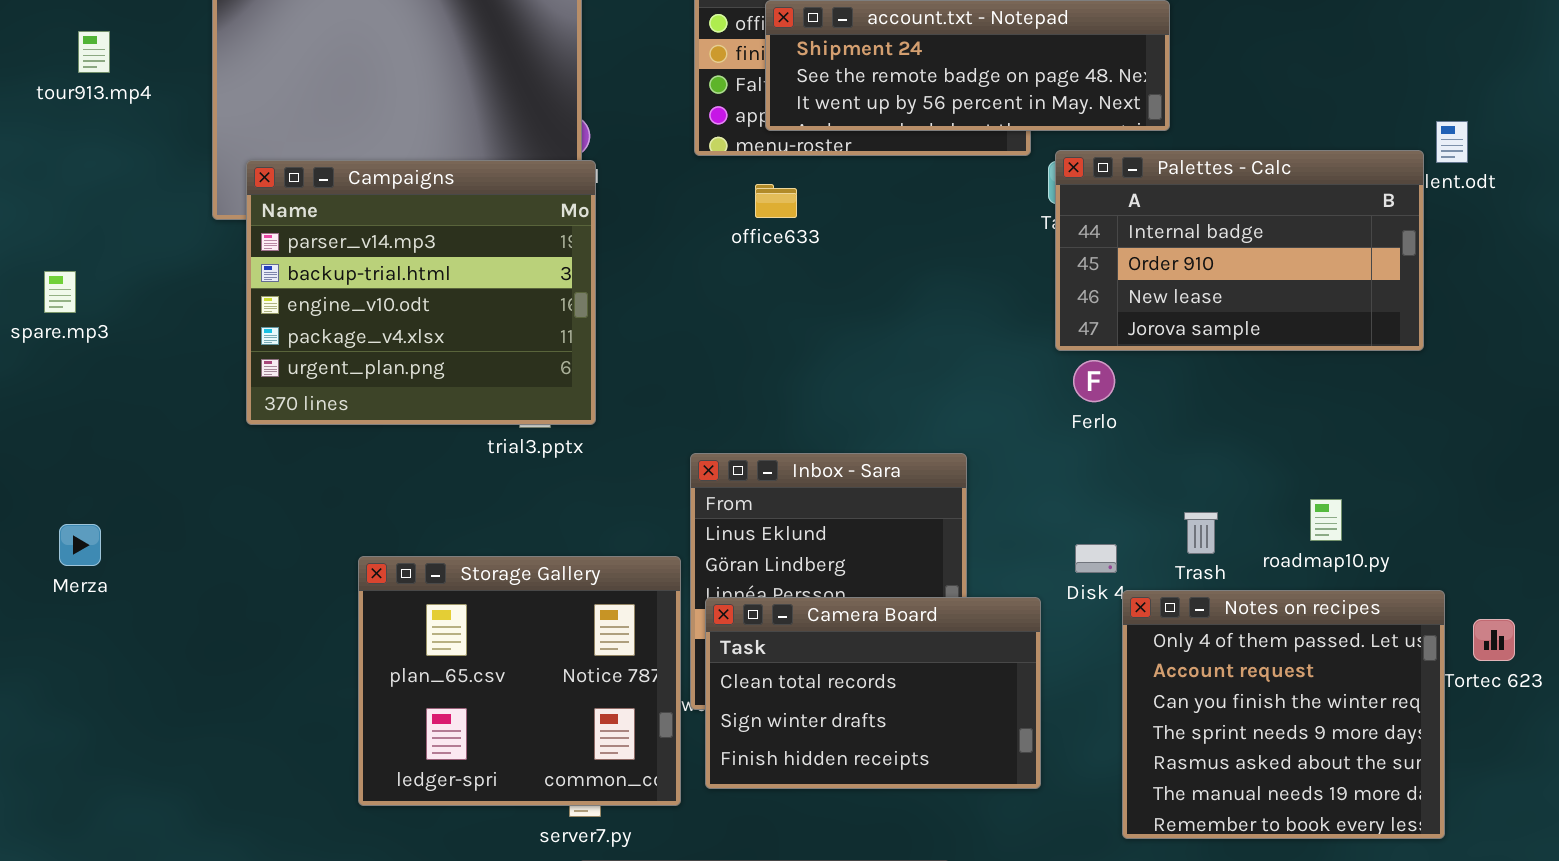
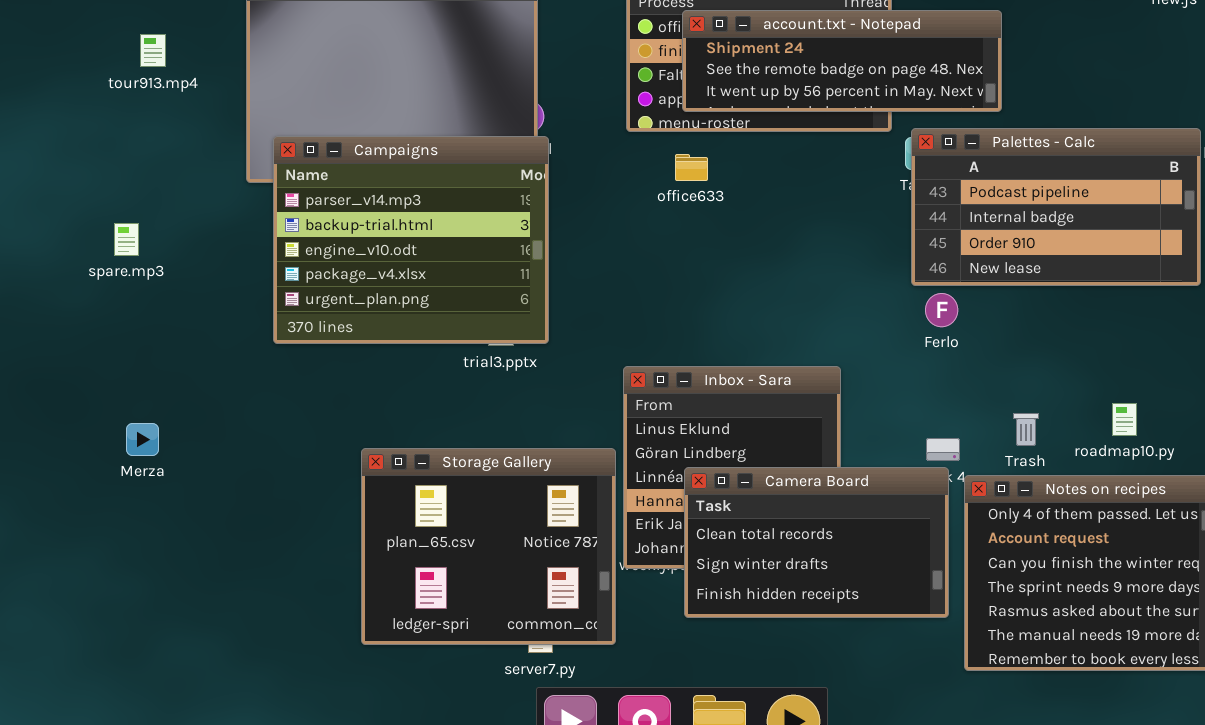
Palettes - Calc: [1055,150,1424,351] -> [911,128,1201,286], scrolled up 1 row
Camera Board: [705,597,1041,789] -> [684,467,949,618], moved

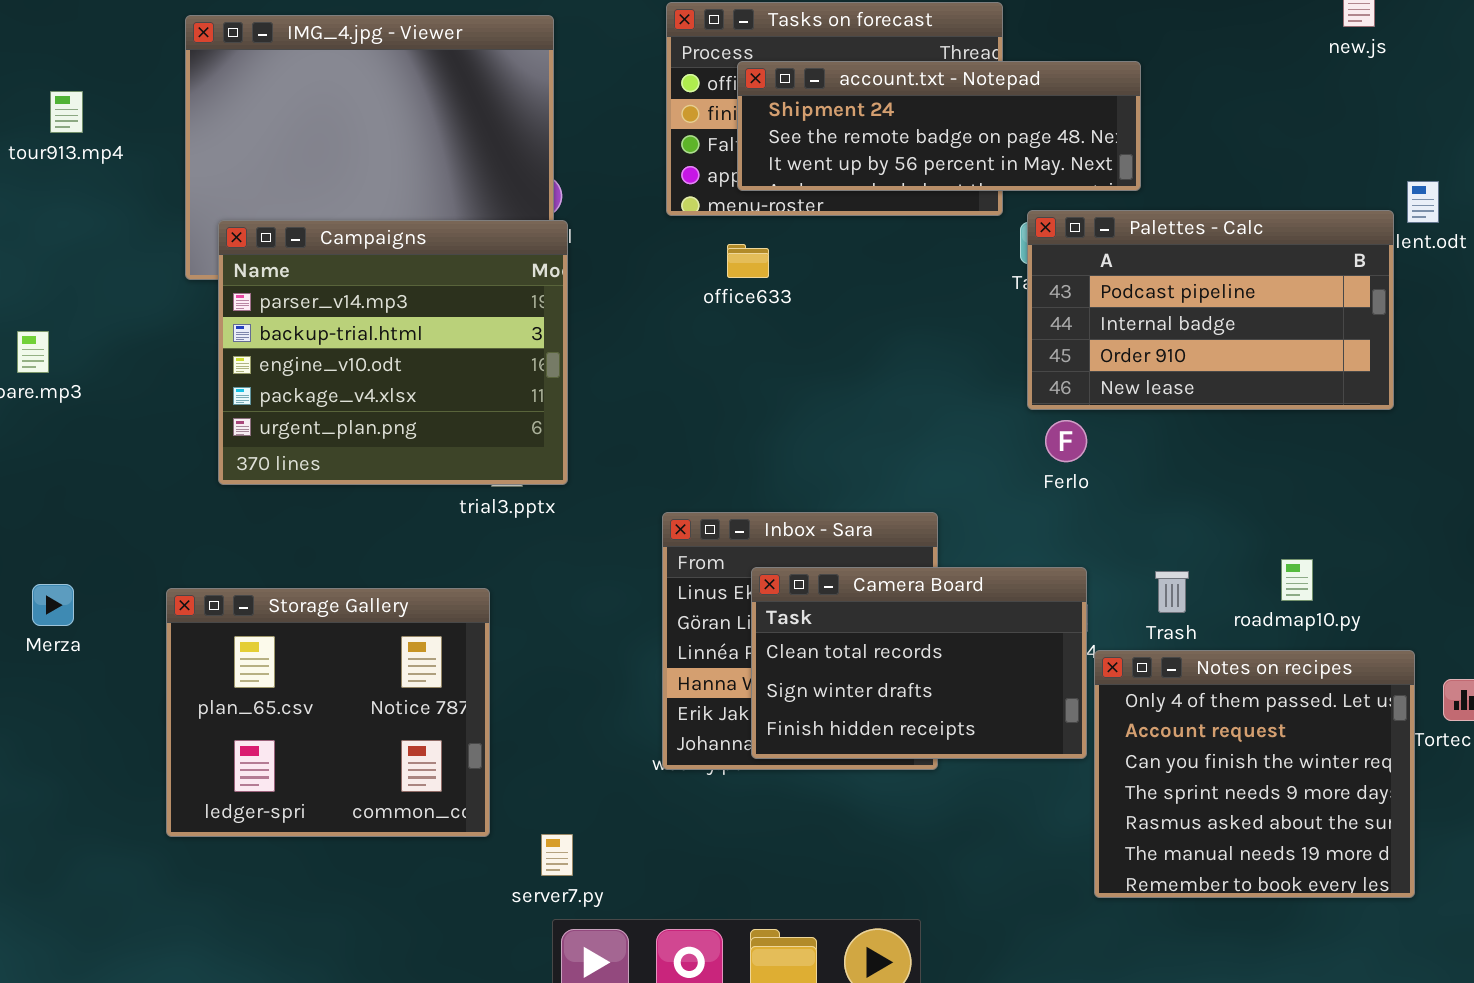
Storage Gallery: [361,448,616,645] -> [166,588,490,837], moved
Camera Board: [684,467,949,618] -> [751,567,1087,759], moved

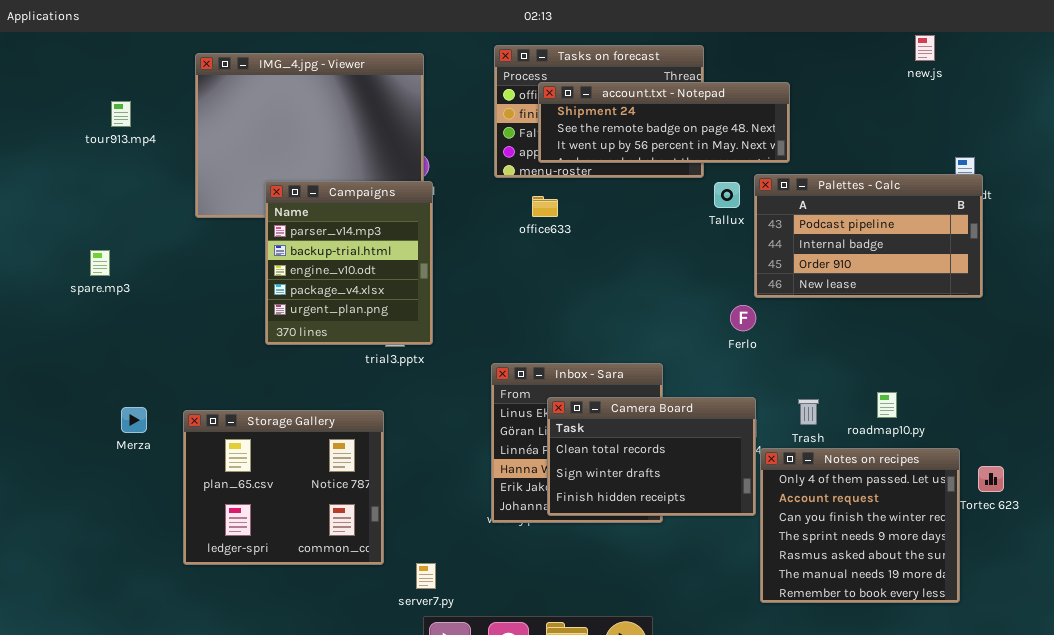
Palettes - Calc: [1027,210,1394,410] -> [754,174,983,298], moved
Campaigns: [218,220,568,485] -> [265,181,433,345], resized
Merza: [32,584,74,626] -> [121,407,147,433], moved

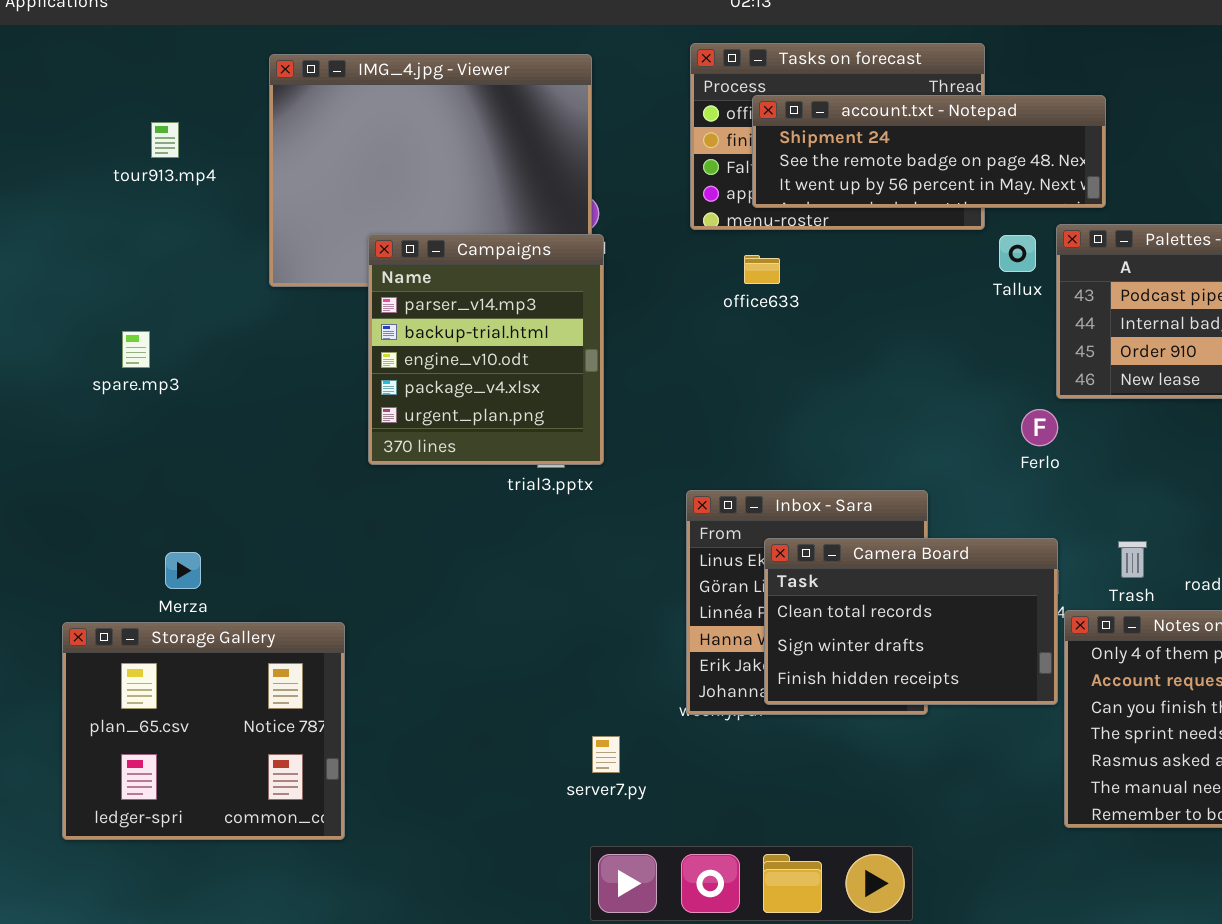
Storage Gallery: [183,410,384,565] -> [62,622,345,840], moved
server7.py: [416,563,436,589] -> [592,736,620,773], moved

